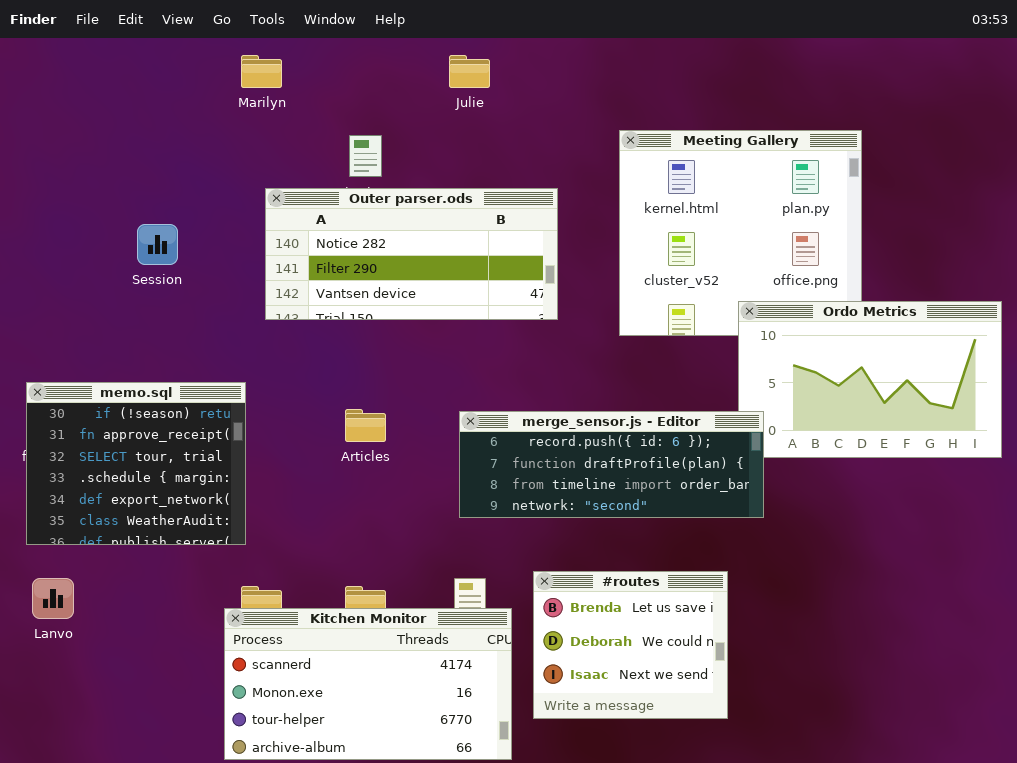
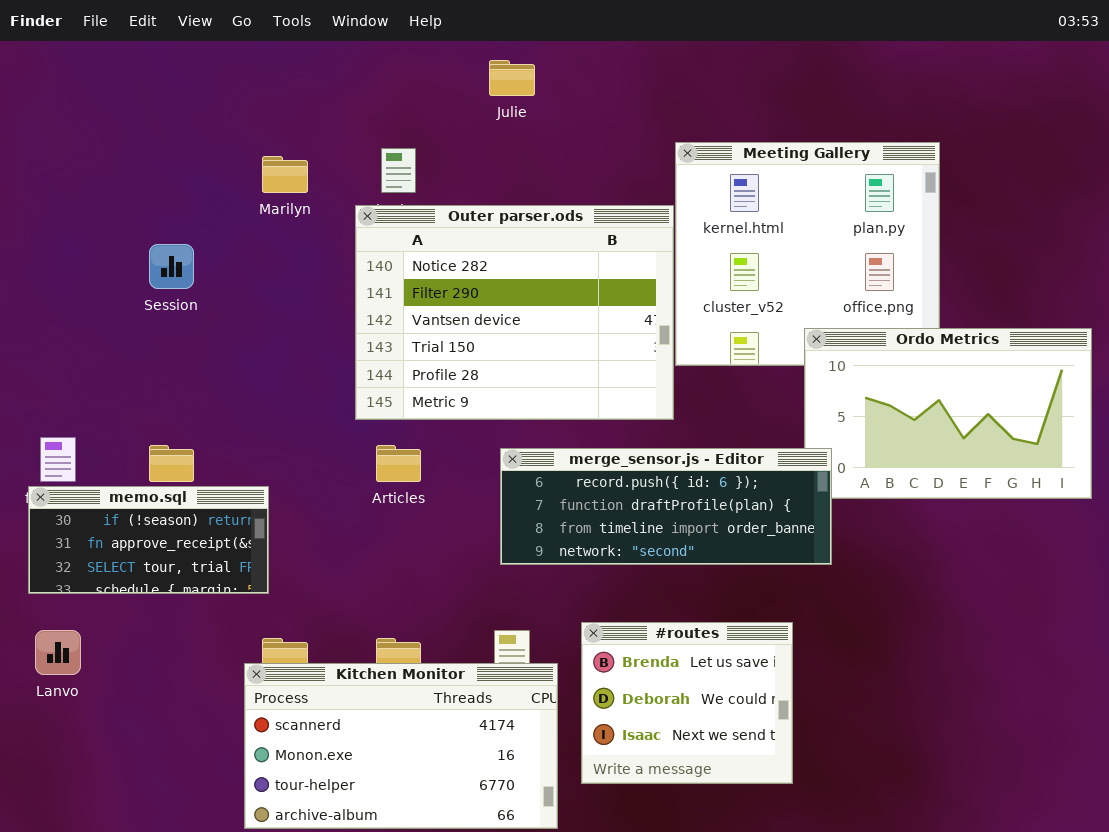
Marilyn: [241,55,282,88] -> [262,156,308,193], moved
Outer parser.ods: [265,188,558,320] -> [355,205,674,420], moved, resized
memo.sql: [26,382,246,545] -> [28,486,269,594], resized

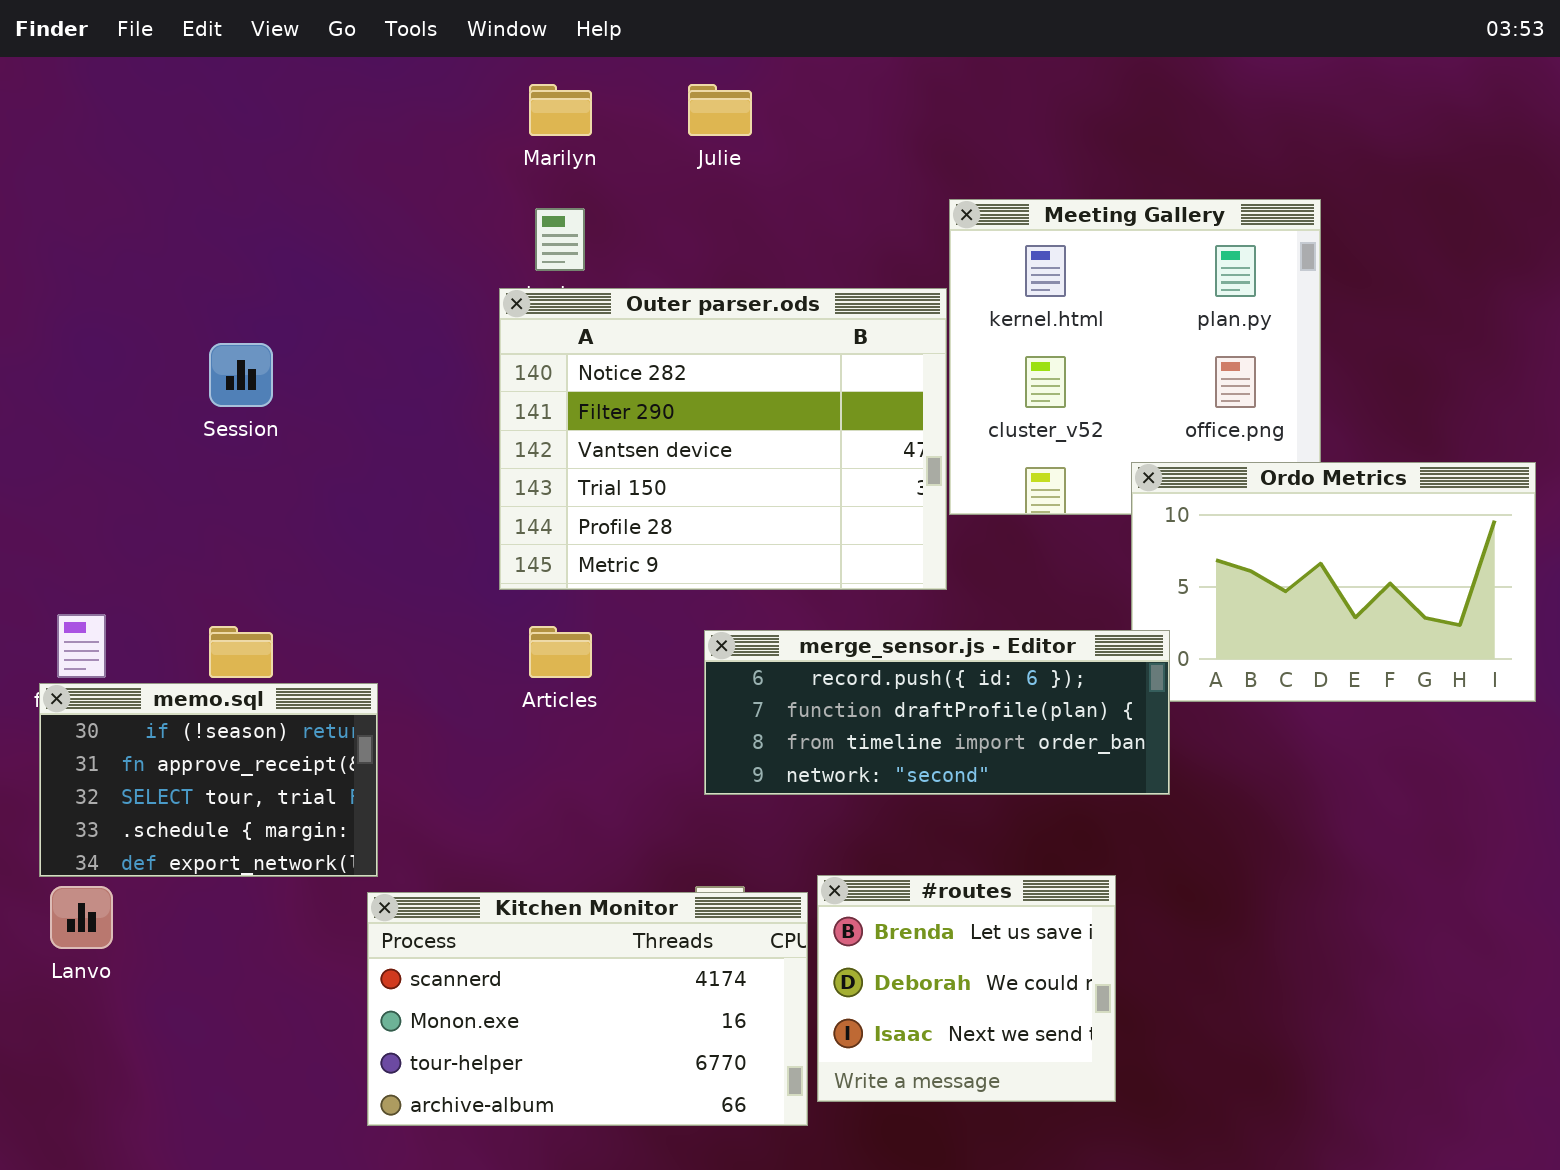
Marilyn: [262,156,308,193] -> [529,84,592,136], moved
memo.sql: [28,486,269,594] -> [39,683,378,877], resized
Kitchen Monitor: [244,663,558,829] -> [367,892,808,1126], moved

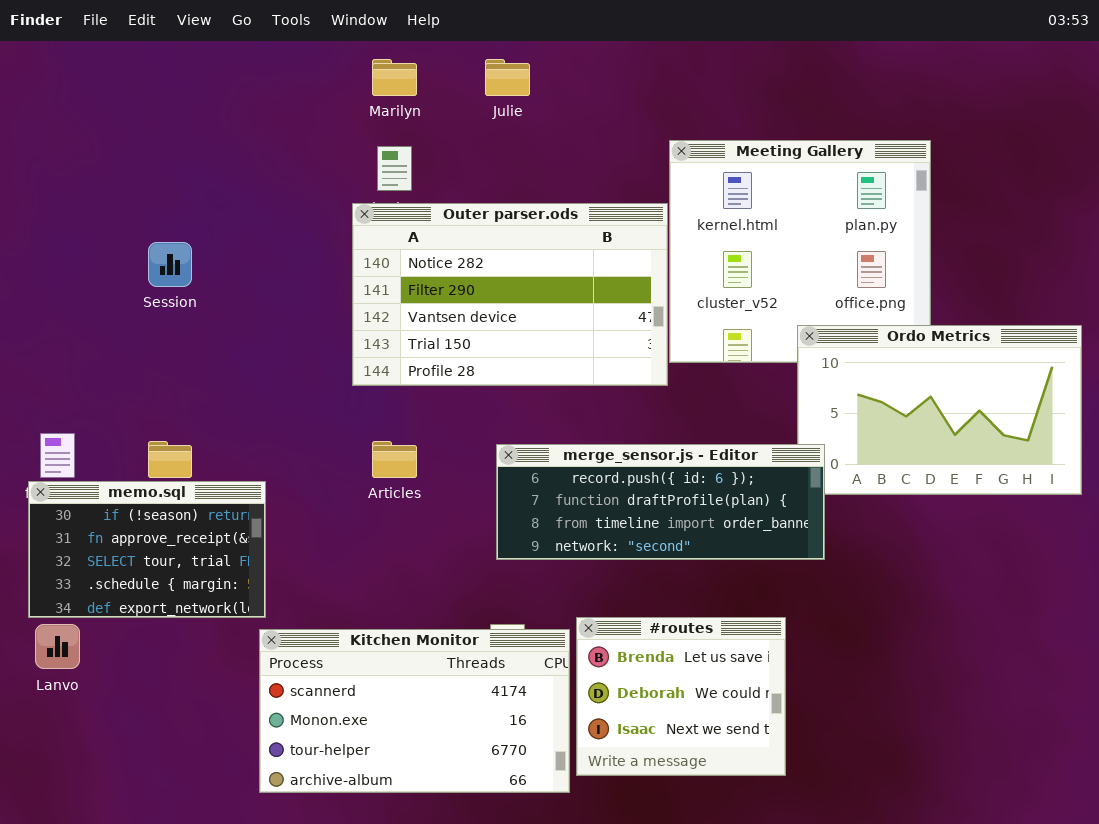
Outer parser.ods: [499,288,947,590] -> [352,203,668,386], resized

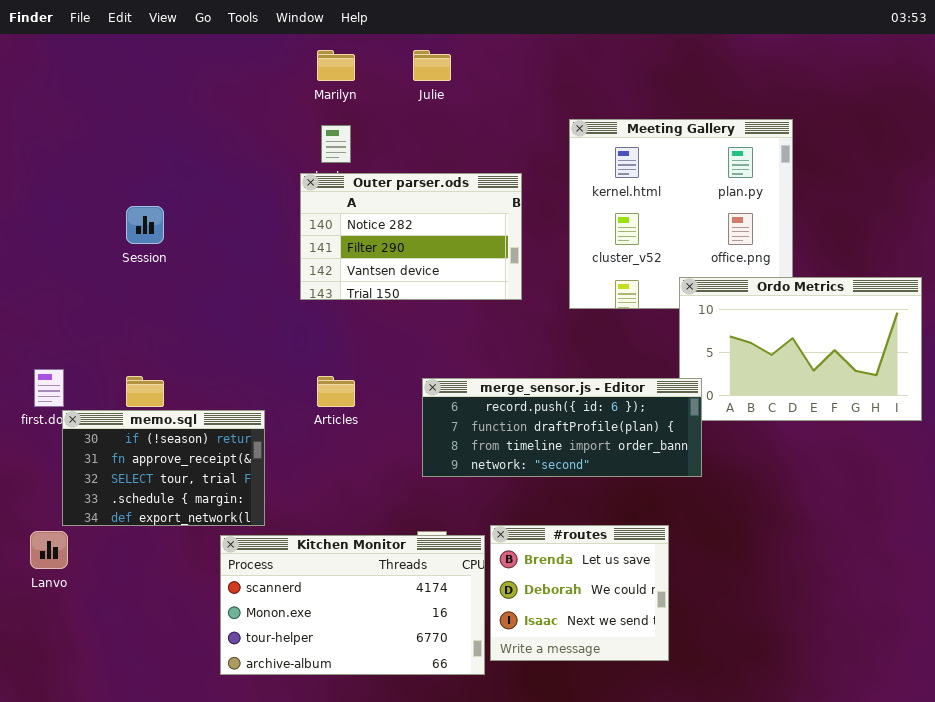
Outer parser.ods: [352,203,668,386] -> [300,173,522,300], resized
memo.sql: [28,481,266,618] -> [62,410,265,526], moved

